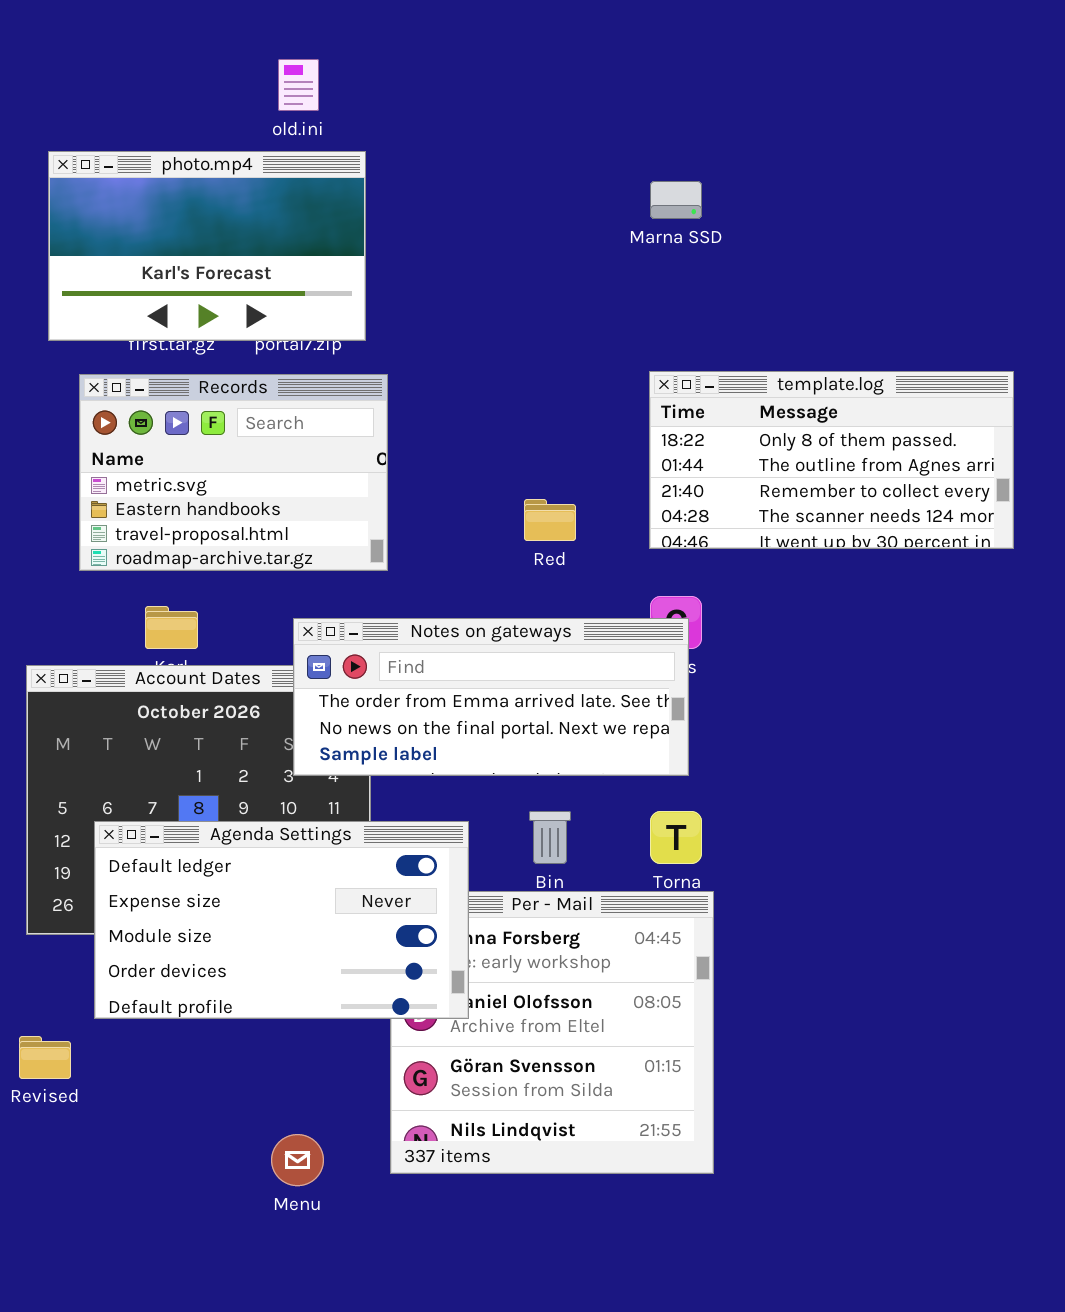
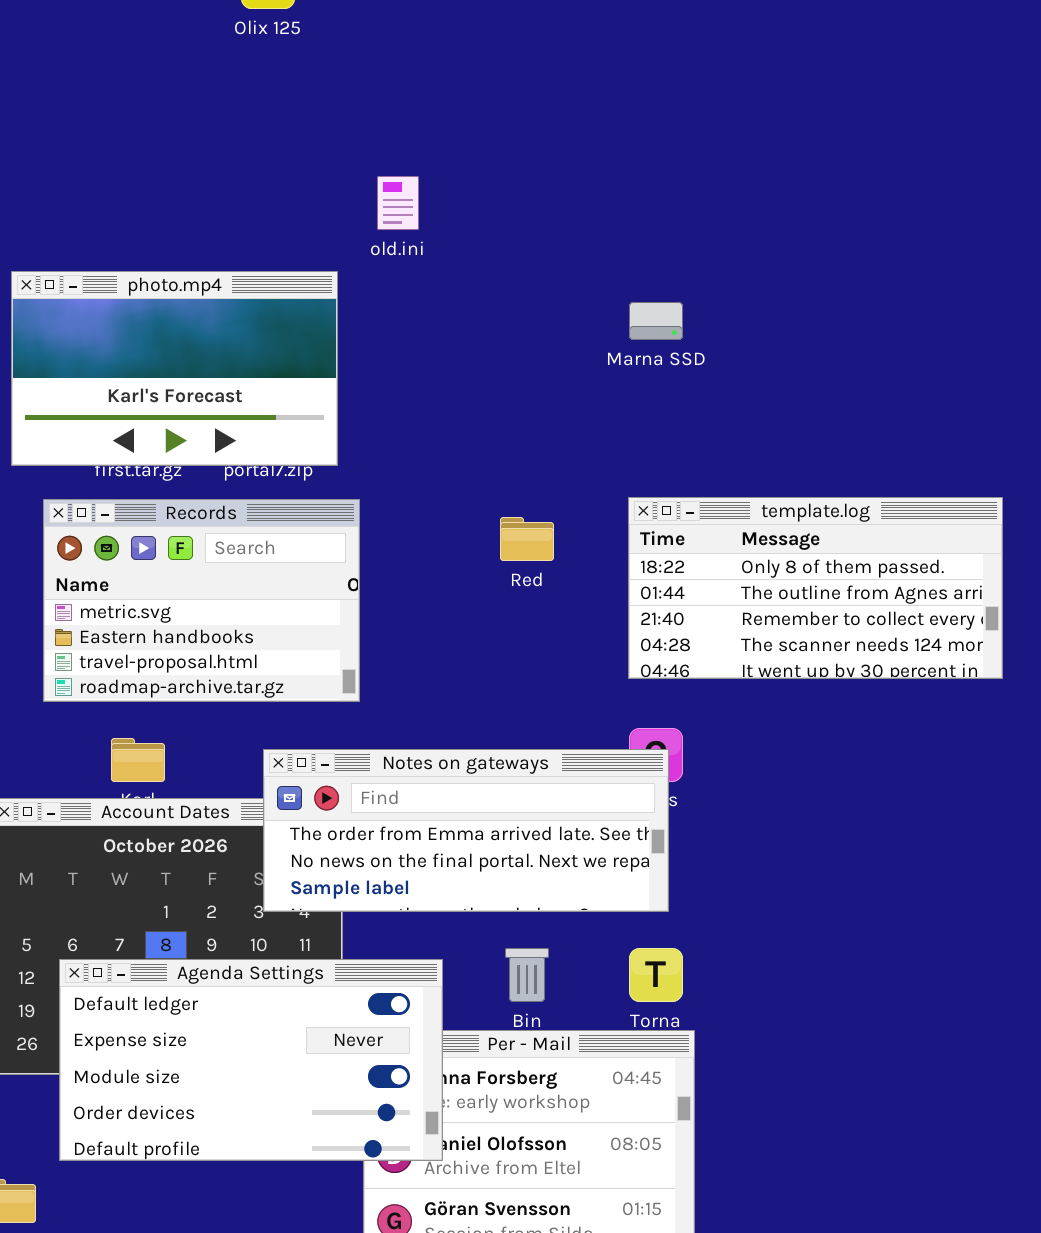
old.ini: [278,59,319,111] -> [377,176,419,230], moved
Red: [524,499,576,541] -> [500,517,554,561], moved

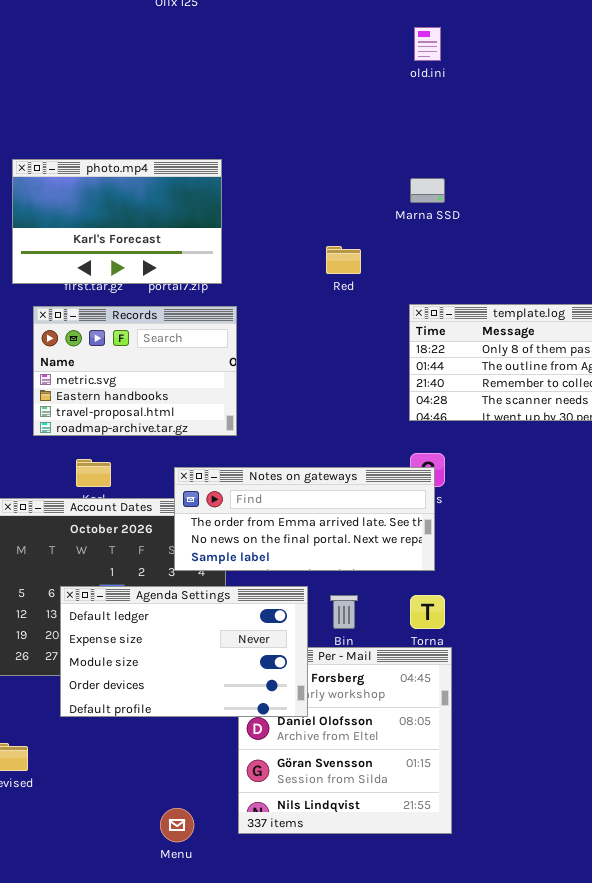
old.ini: [377,176,419,230] -> [414,27,441,61], moved
Red: [500,517,554,561] -> [326,246,361,274], moved
Agenda Settings: [59,959,443,1161] -> [60,586,308,717], moved

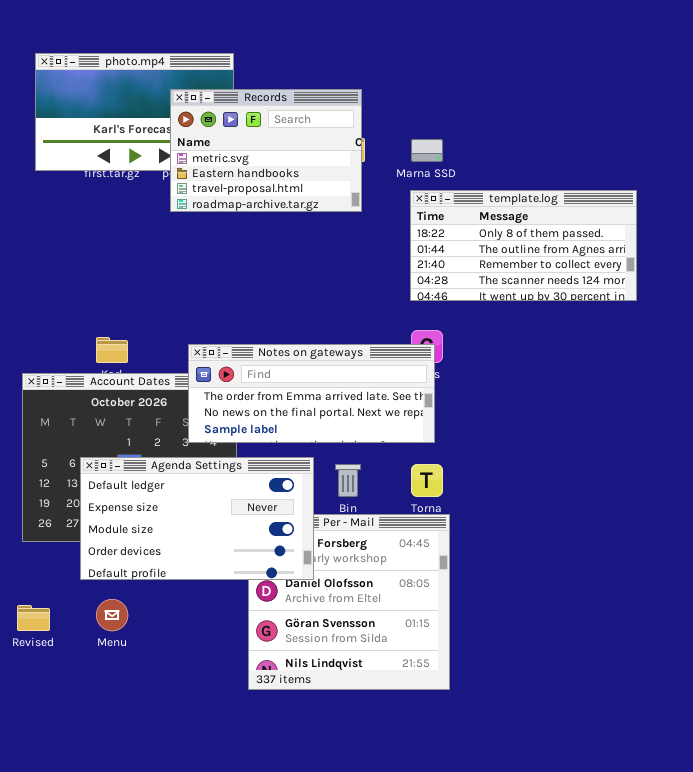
Marna SSD: [410,178,445,203] -> [411,139,443,162], moved
Records: [33,306,237,436] -> [170,89,362,212], moved
Menu: [160,808,194,842] -> [96,599,128,631], moved

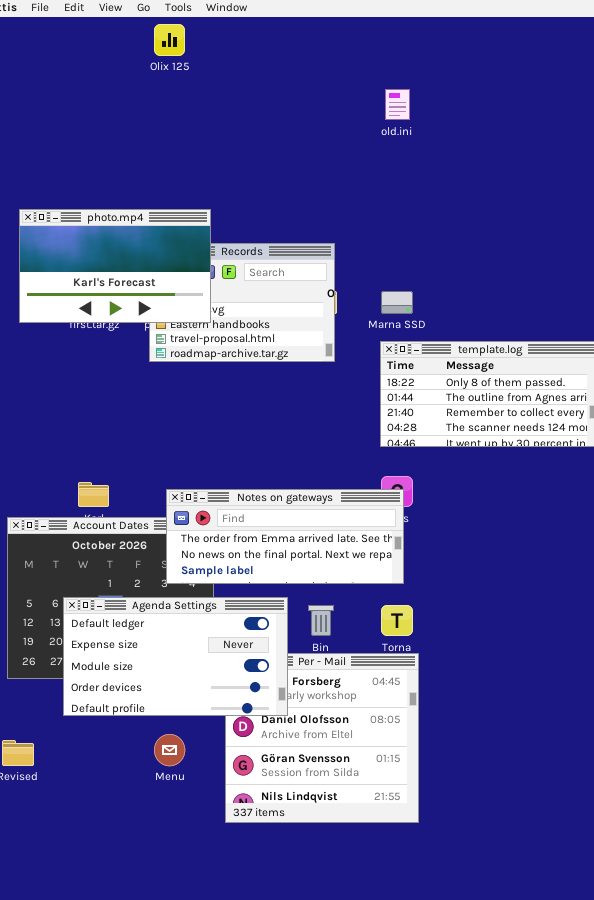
photo.mp4: [35,53,234,171] -> [19,209,211,323], raised
Menu: [96,599,128,631] -> [154,734,185,766], moved

